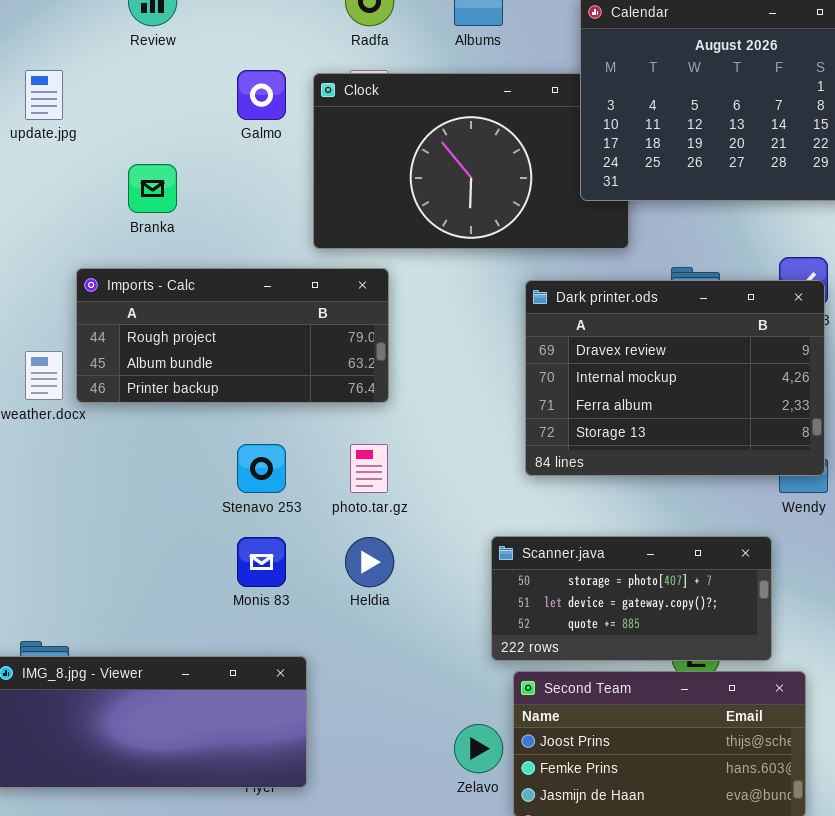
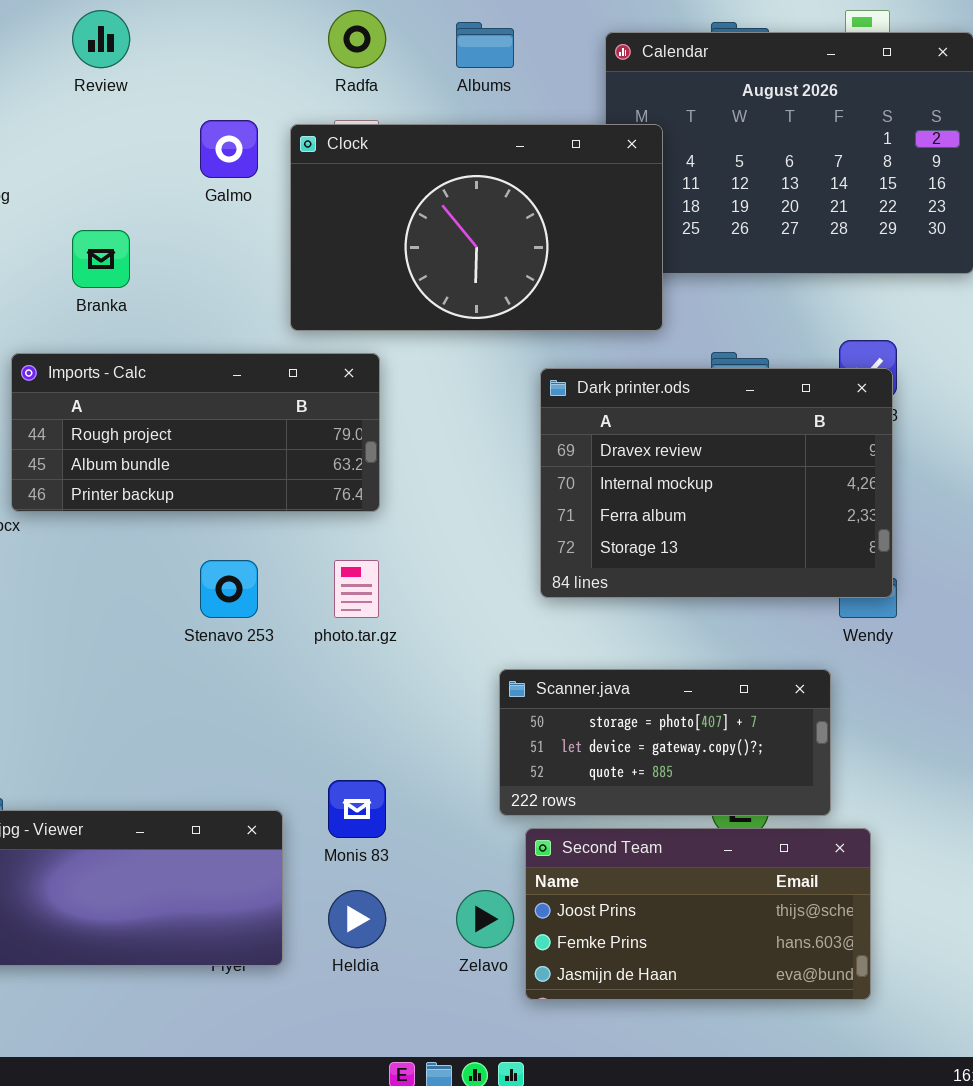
Clock: [313,73,629,249] -> [290,124,663,331], raised
Monis 83: [237,537,286,587] -> [328,780,386,838], moved
Heldia: [345,537,394,587] -> [328,890,386,948], moved

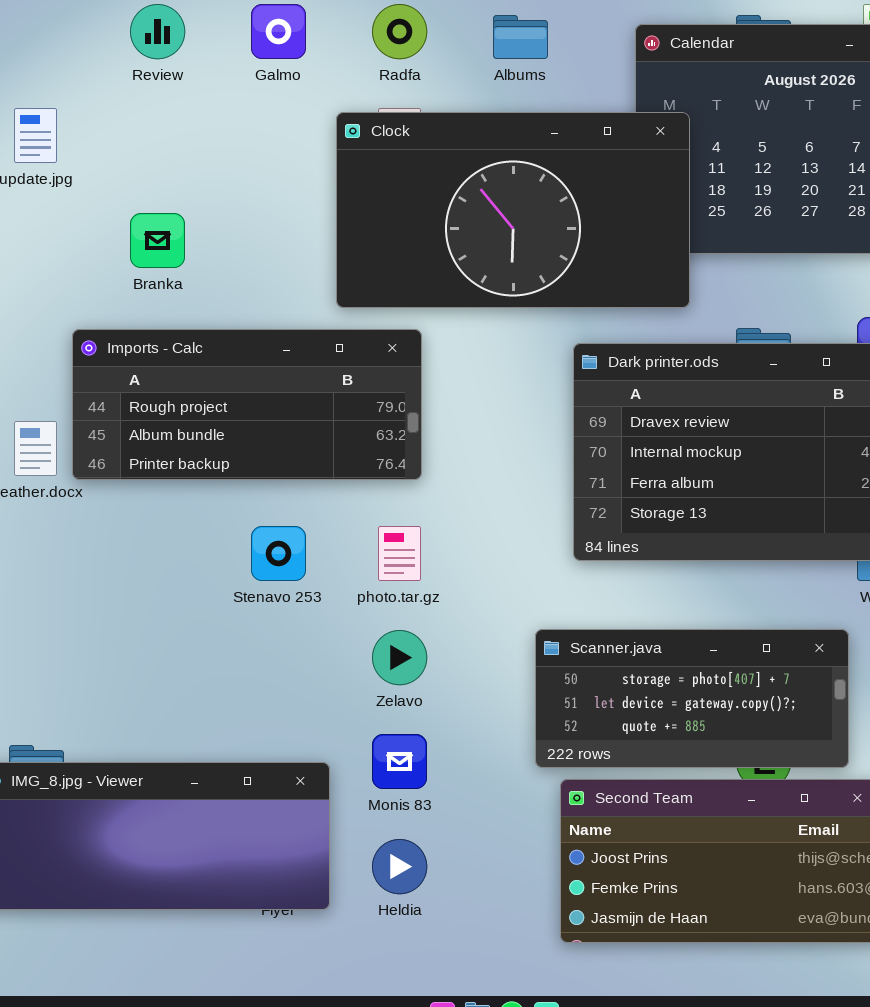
Galmo: [200,120,258,178] -> [251,4,306,59], moved
Zelavo: [456,890,514,948] -> [372,630,427,685], moved

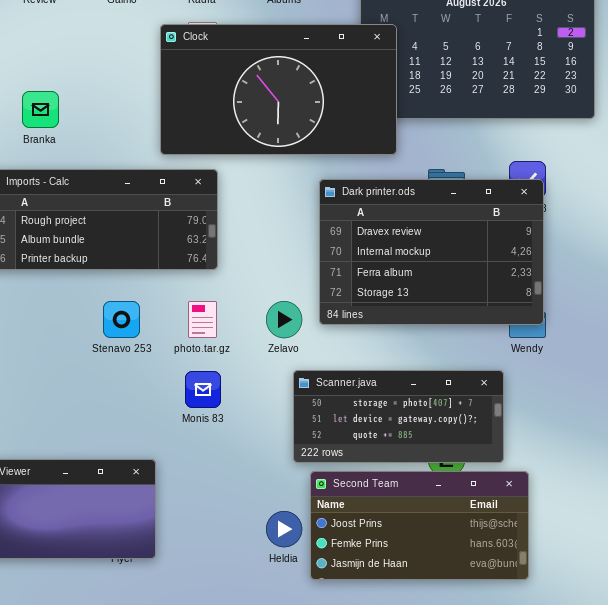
Zelavo: [372,630,427,685] -> [266,301,302,338], moved
Monis 83: [372,734,427,789] -> [185,371,221,408], moved
Heldia: [372,839,427,894] -> [266,511,302,547], moved

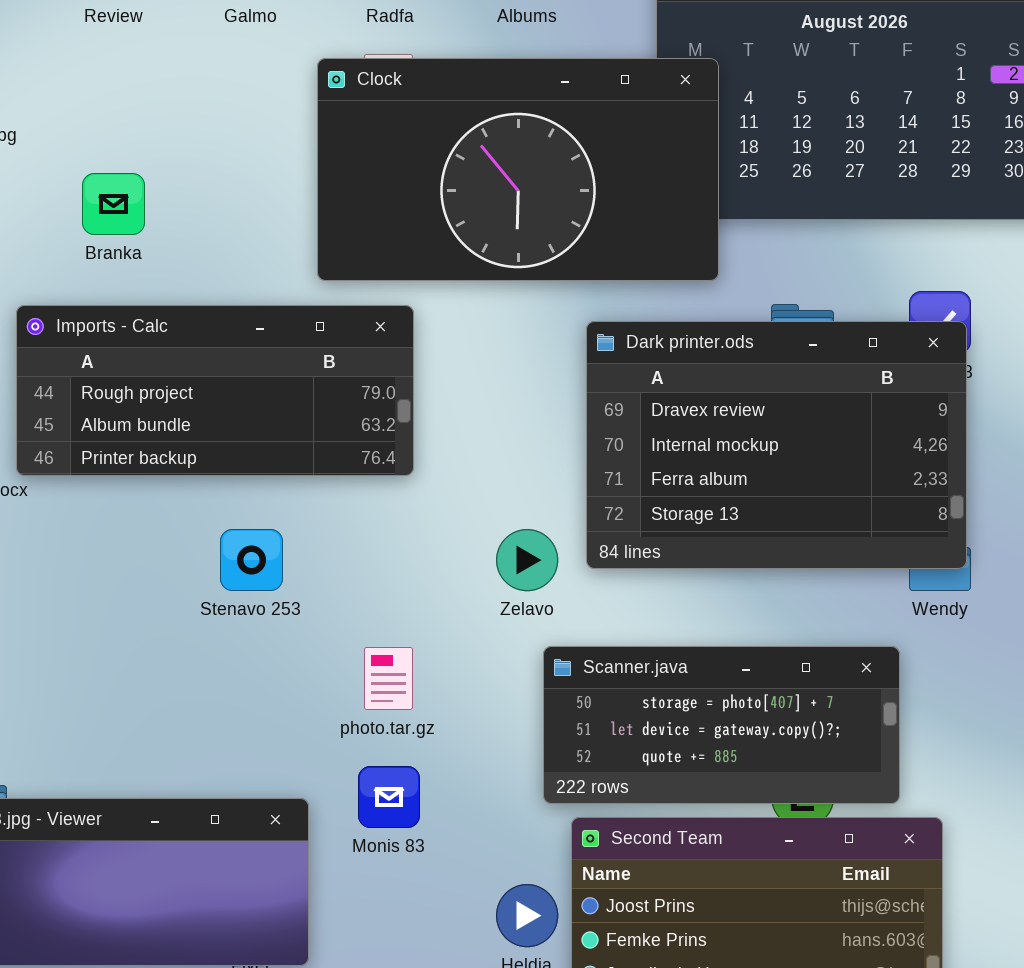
photo.tar.gz: [188,301,217,338] -> [364,647,413,710], moved
Monis 83: [185,371,221,408] -> [358,766,420,828], moved

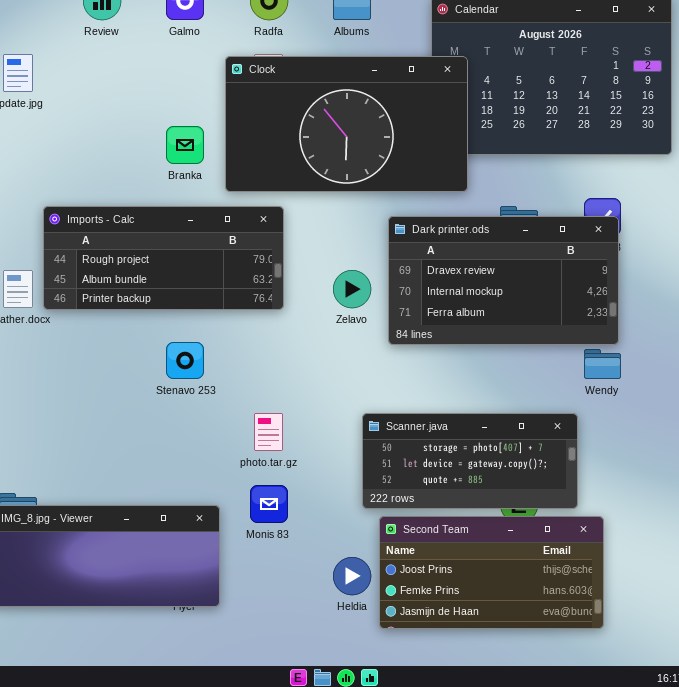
Branka: [82,173,145,235] -> [166,126,204,164], moved
Dark printer.ods: [586,321,967,569] -> [388,216,619,345], resized
Zelavo: [496,529,558,591] -> [333,270,371,308], moved

